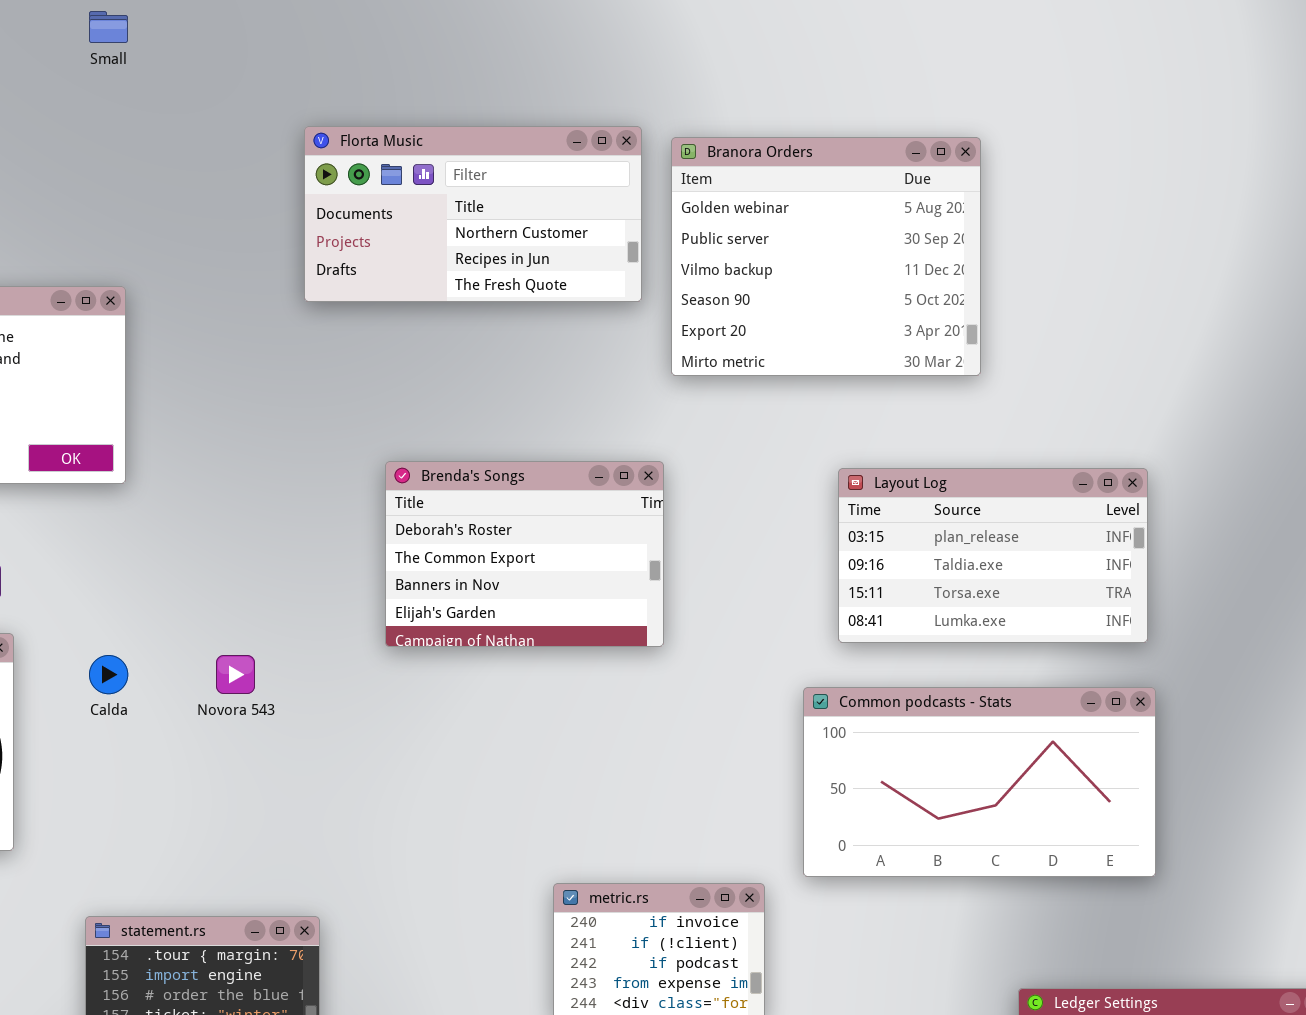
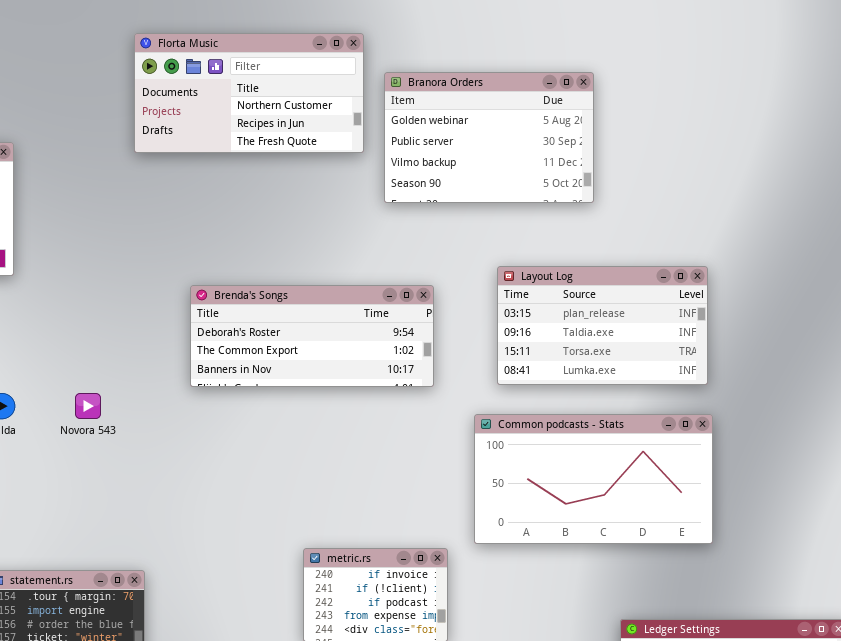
Branora Orders: [671,137,981,376] -> [384,72,594,203], resized
Brenda's Songs: [385,461,664,647] -> [190,285,434,387], resized

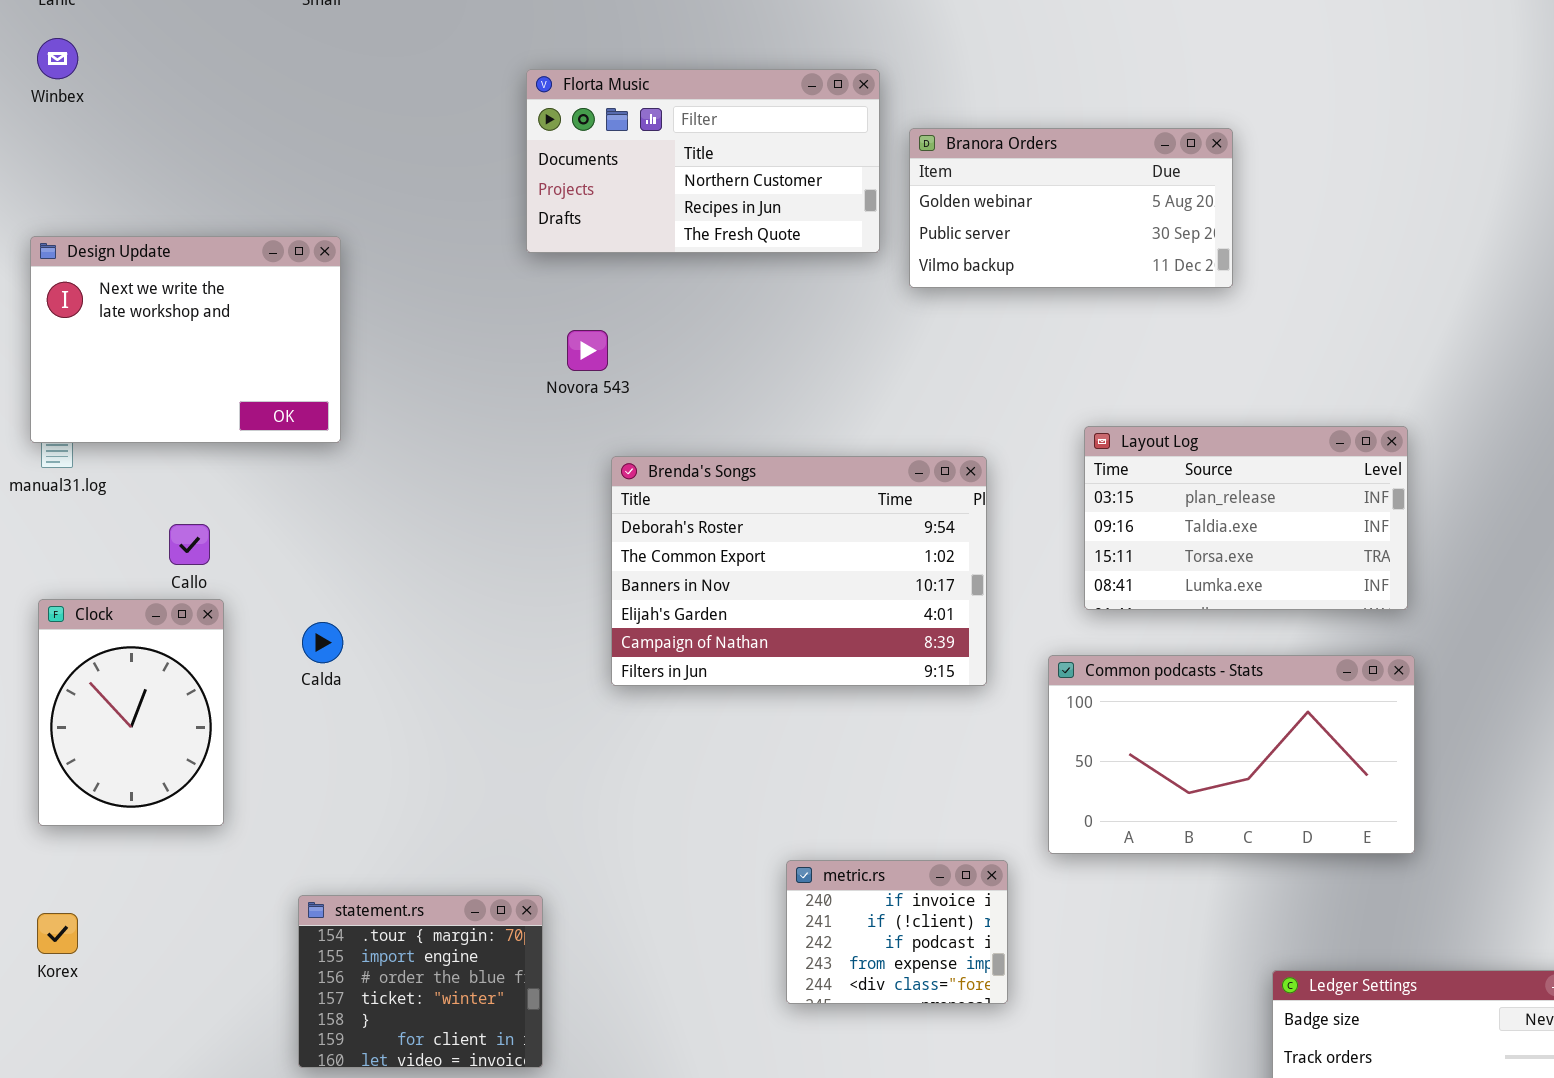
Branora Orders: [384,72,594,203] -> [909,128,1233,288], resized
Brenda's Songs: [190,285,434,387] -> [611,456,987,686], resized
Novora 543: [75,393,101,419] -> [567,330,608,371], moved

